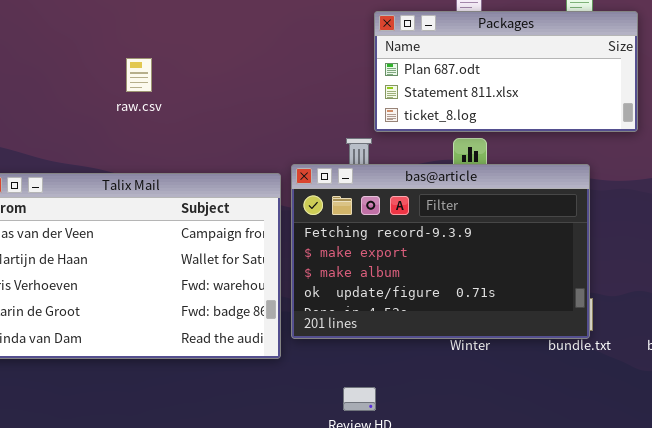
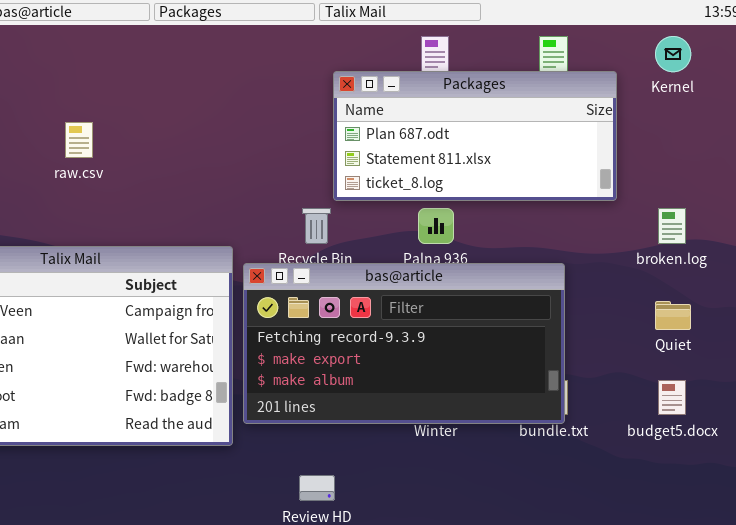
bas@article: [291,164,590,339] -> [243,263,565,424], resized

